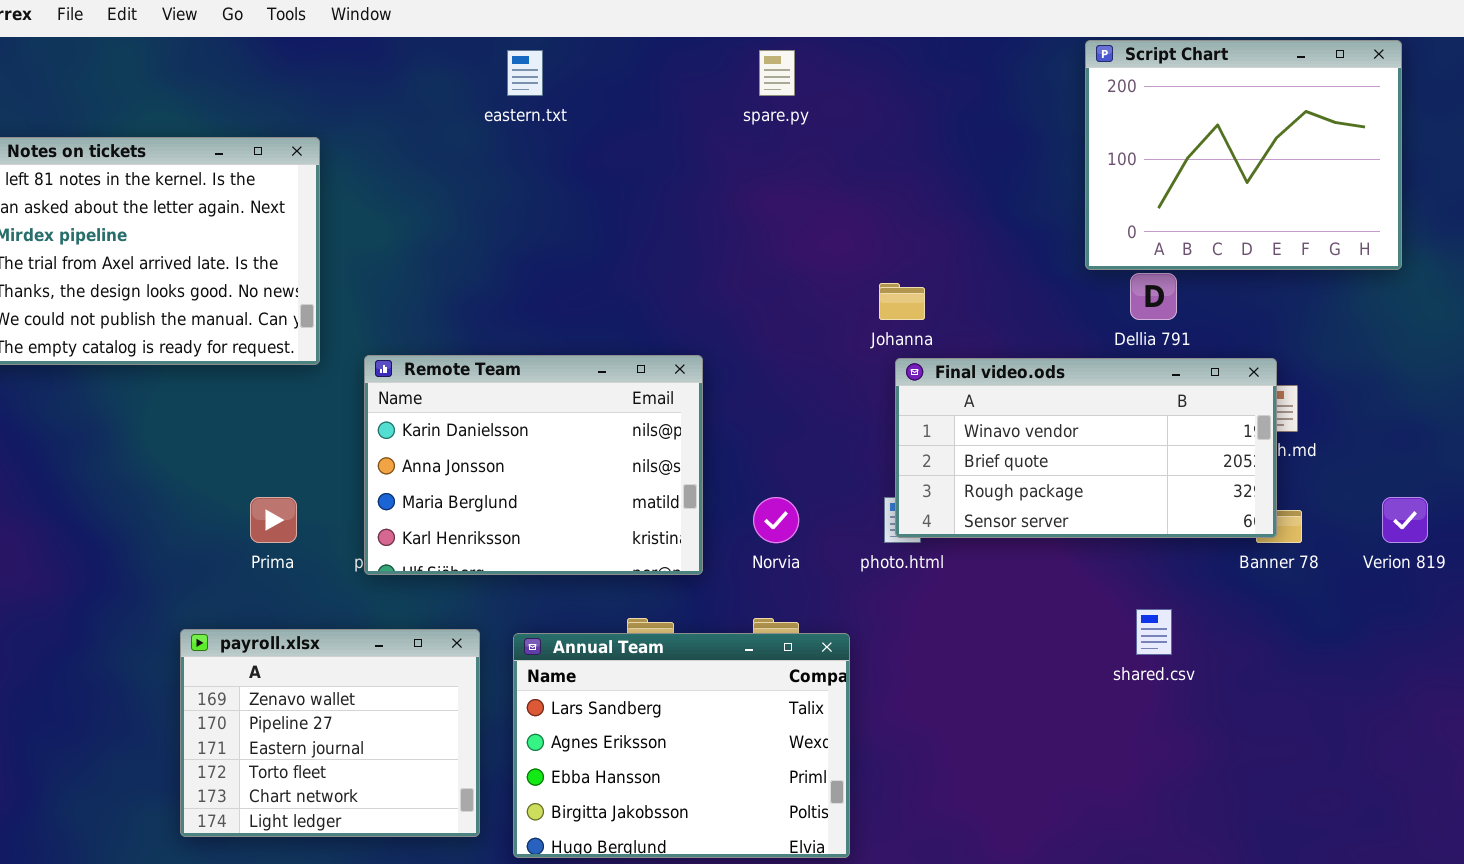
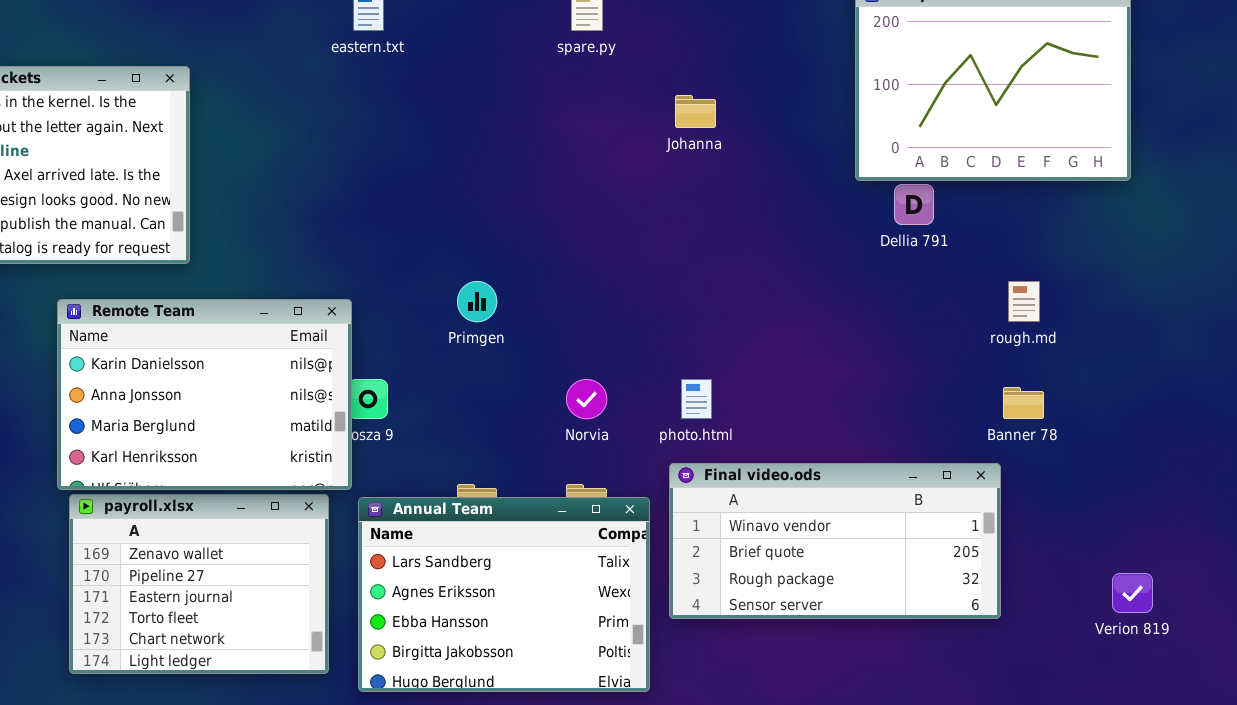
Johanna: [879,283,925,320] -> [675,95,716,128], moved
Remote Team: [364,355,703,575] -> [57,299,352,490], moved
Final video.ods: [895,358,1277,538] -> [669,463,1001,619], moved
Verion 819: [1382,497,1428,543] -> [1112,573,1153,613], moved

